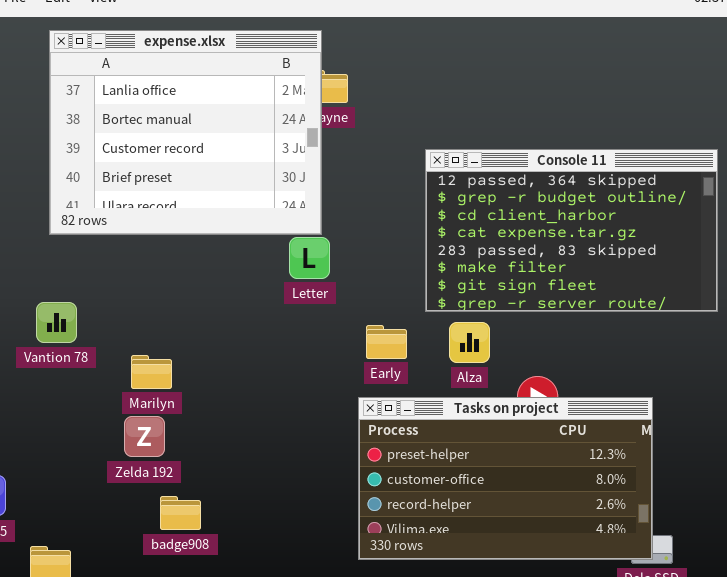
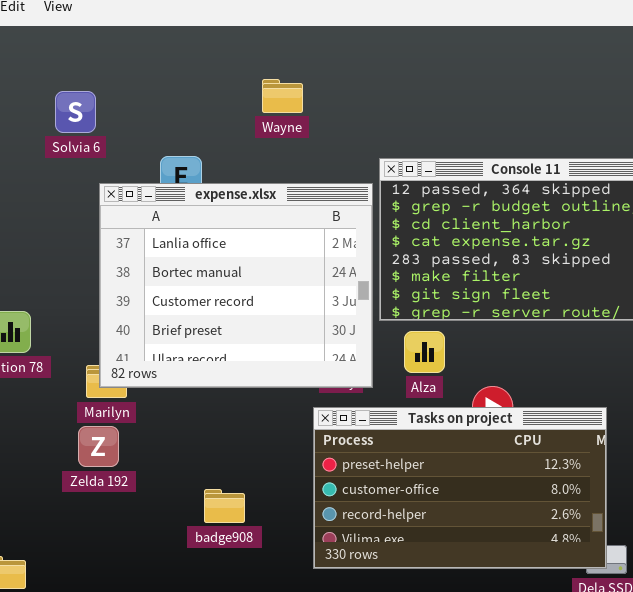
expense.xlsx: [49,30,322,235] -> [99,183,373,388], moved
badge908: [160,496,201,530] -> [204,489,245,523], moved

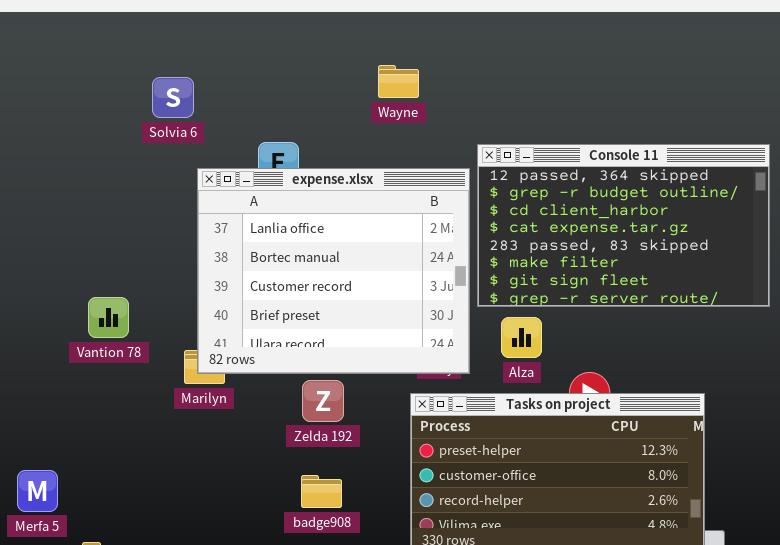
Wayne: [262,79,303,113] -> [378,65,419,98], moved
Zelda 192: [78,426,119,467] -> [302,380,344,422], moved

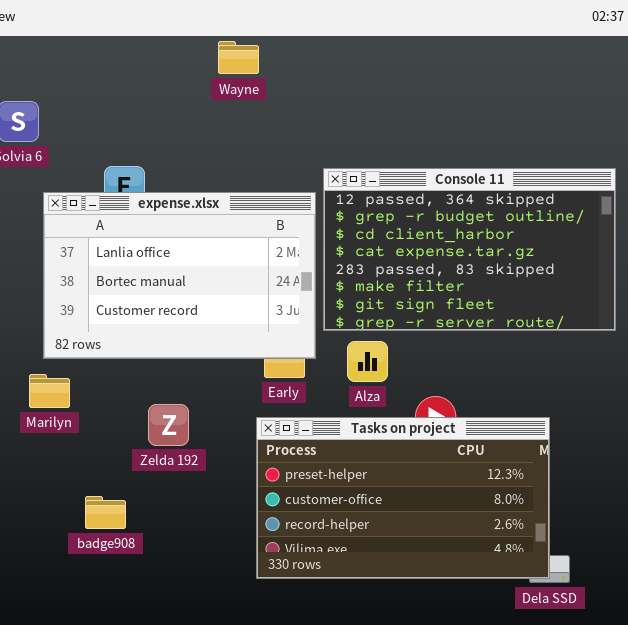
Wayne: [378,65,419,98] -> [218,41,259,74], moved
expense.xlsx: [197,168,470,374] -> [43,192,316,359], resized
badge908: [301,475,342,508] -> [85,496,126,529], moved

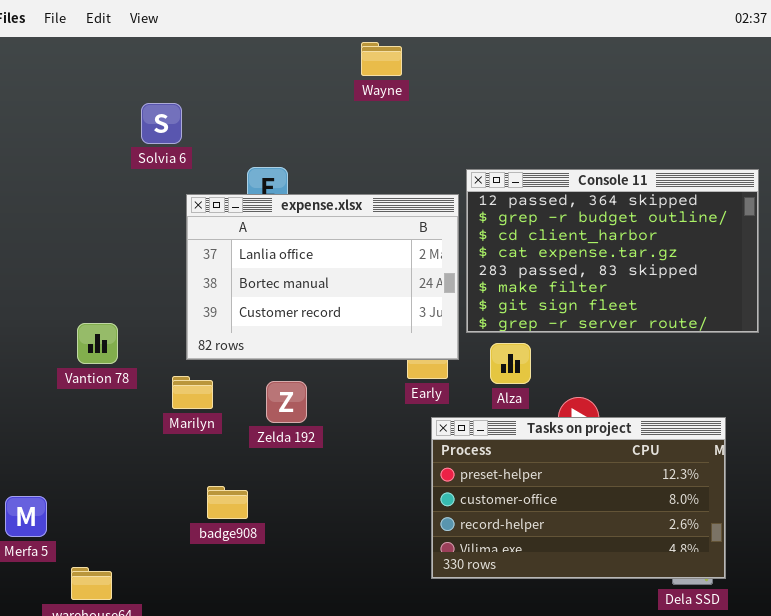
Zelda 192: [148,404,189,446] -> [266,381,307,423], moved
Tasks on project: [256,417,550,579] -> [431,417,726,579], moved
badge908: [85,496,126,529] -> [207,486,248,519], moved

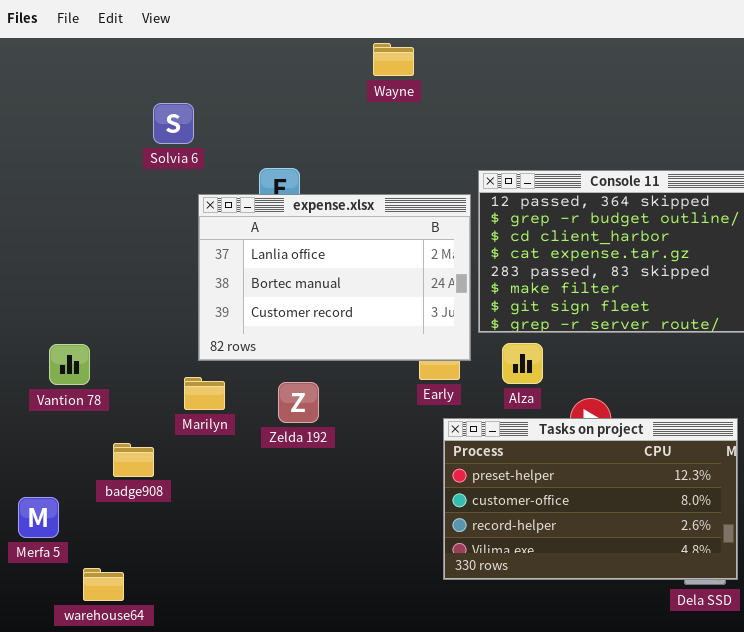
Vantion 78: [77,323,118,364] -> [49,344,90,385], moved
badge908: [207,486,248,519] -> [113,443,154,477], moved

